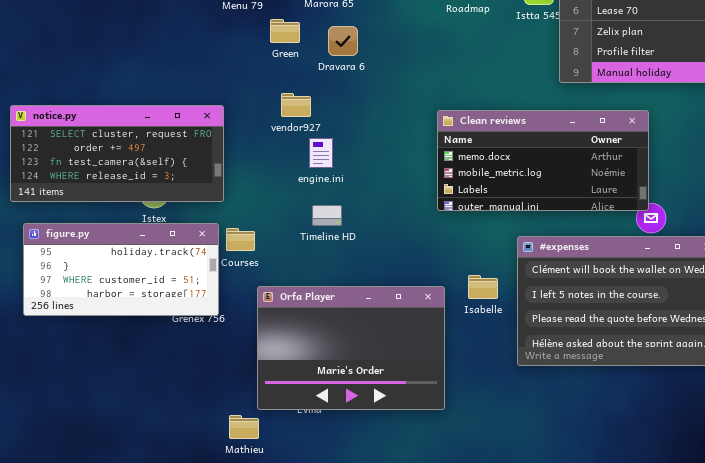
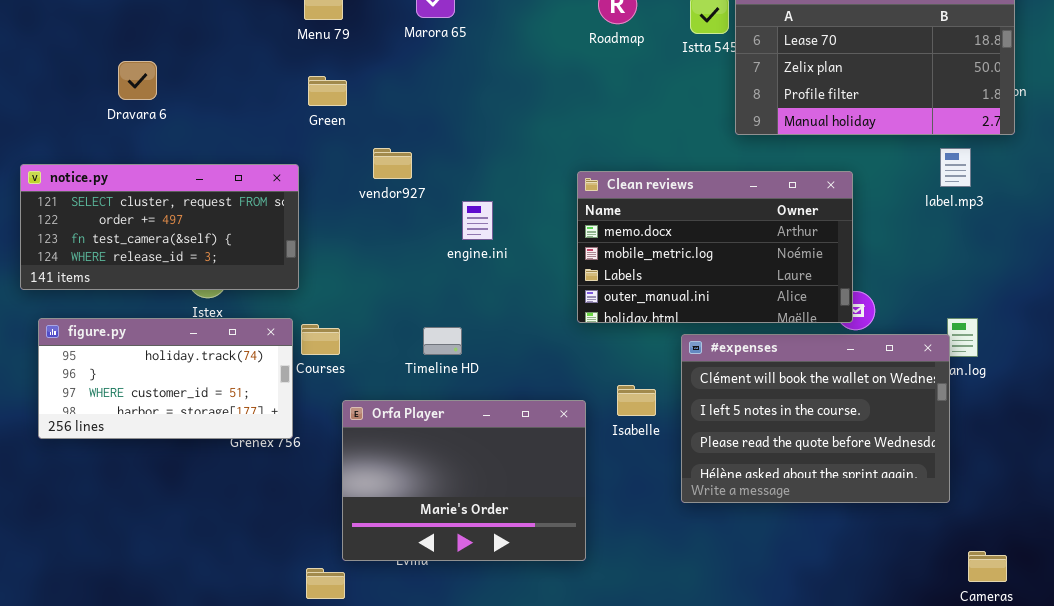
Green: [270,19,300,43] -> [308,76,347,106], moved
Dravara 6: [328,26,358,56] -> [118,61,157,100], moved
Clean reviews: [437,110,649,211] -> [577,171,853,323], resized
engine.ini: [309,138,333,168] -> [462,201,493,240], moved
Timeline HD: [312,205,342,226] -> [423,327,462,355], moved

